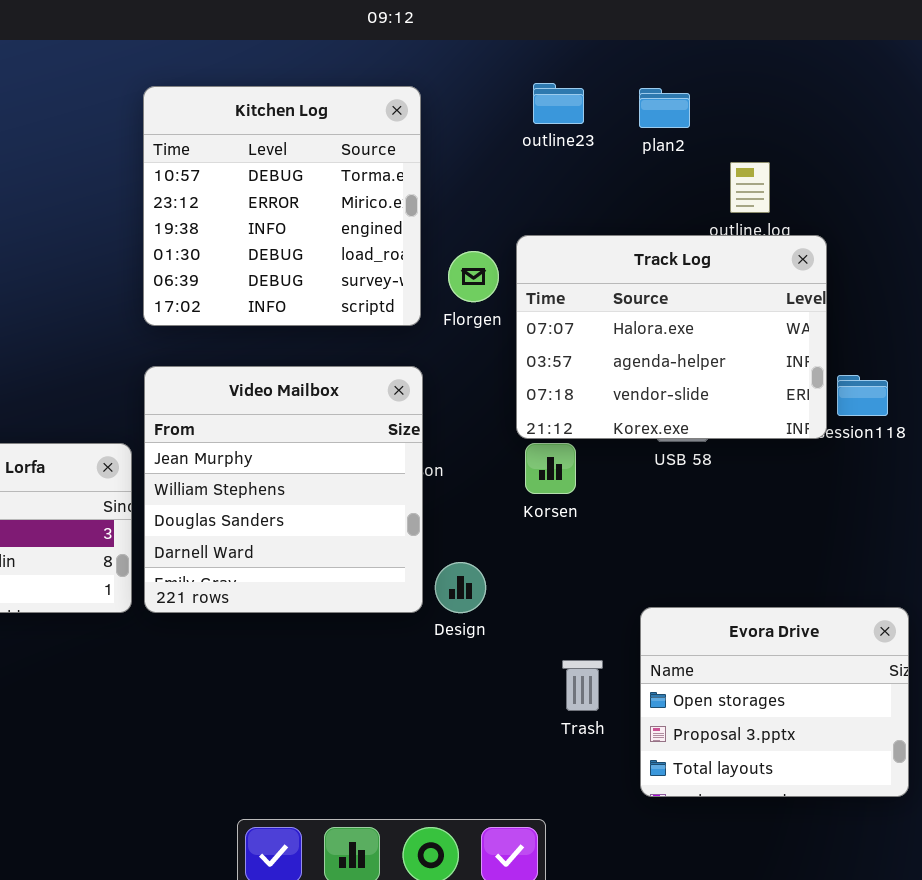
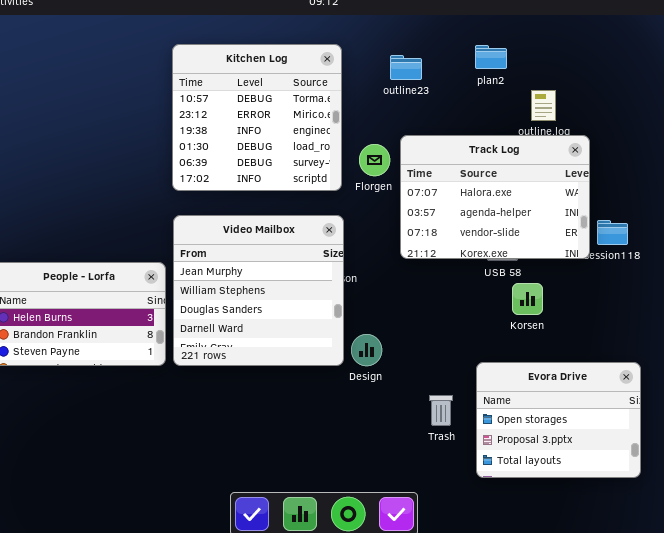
outline23: [533,83,584,124] -> [390,55,422,80], moved
Korsen: [525,443,576,494] -> [512,283,543,315], moved

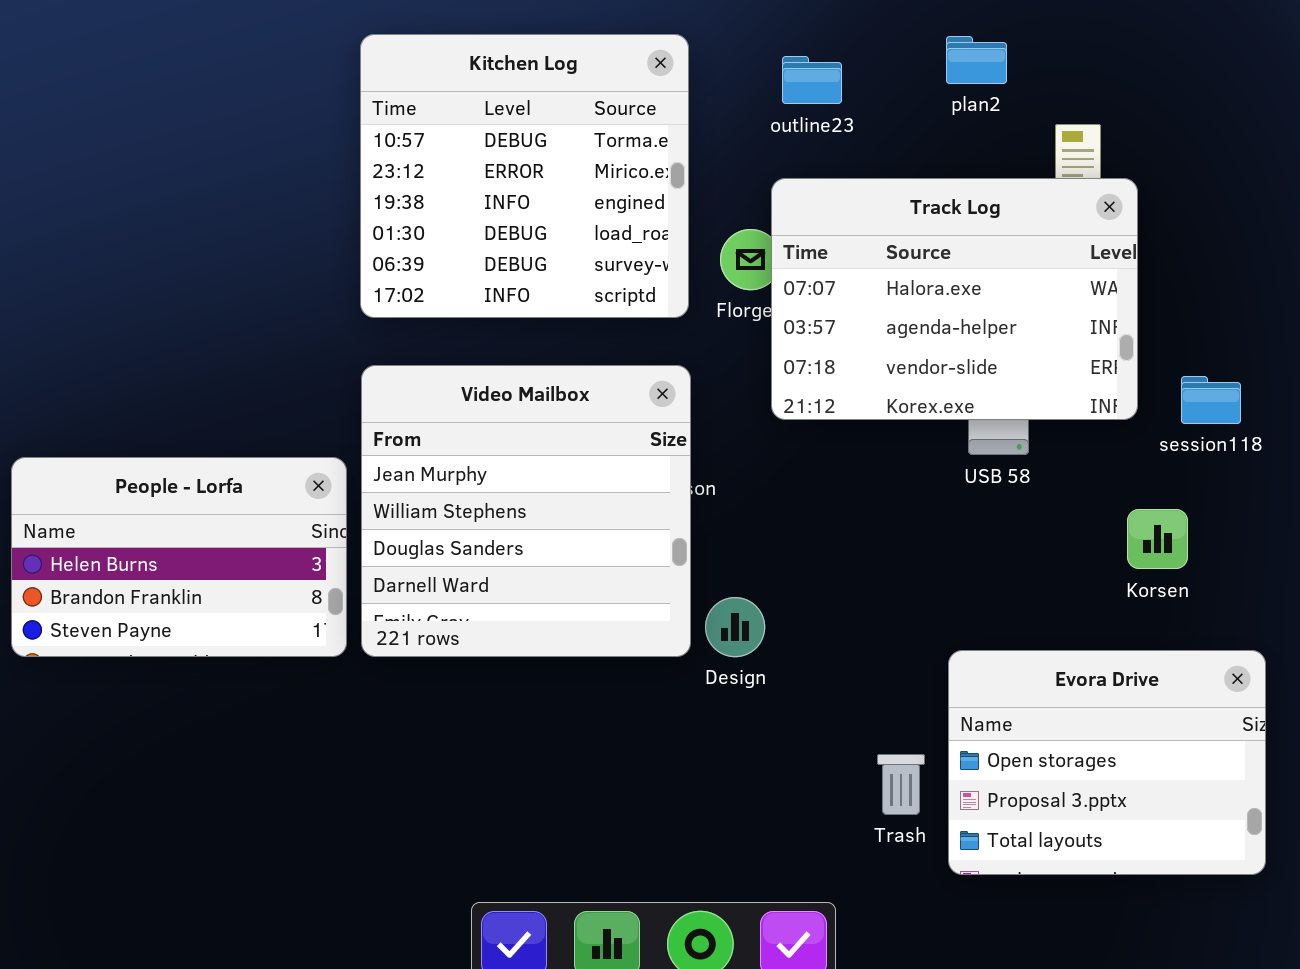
Track Log: [400,135,590,259] -> [771,178,1138,420], moved
Korsen: [512,283,543,315] -> [1127,509,1188,569], moved
Trash: [429,395,453,426] -> [877,754,925,815], moved

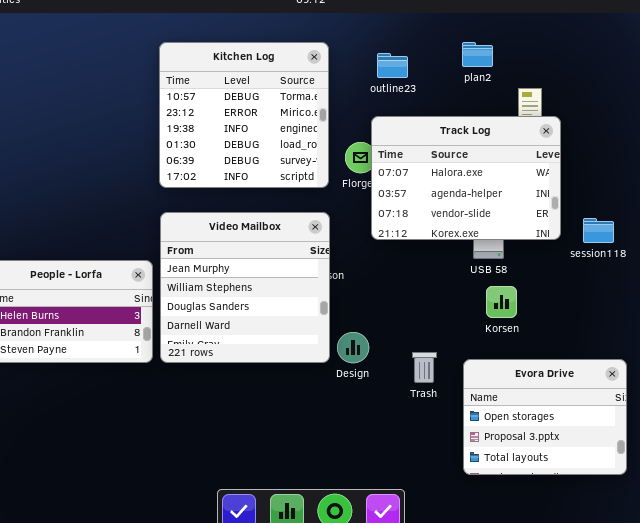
Korsen: [1127,509,1188,569] -> [486,286,517,318], moved
Trash: [877,754,925,815] -> [412,352,437,383], moved

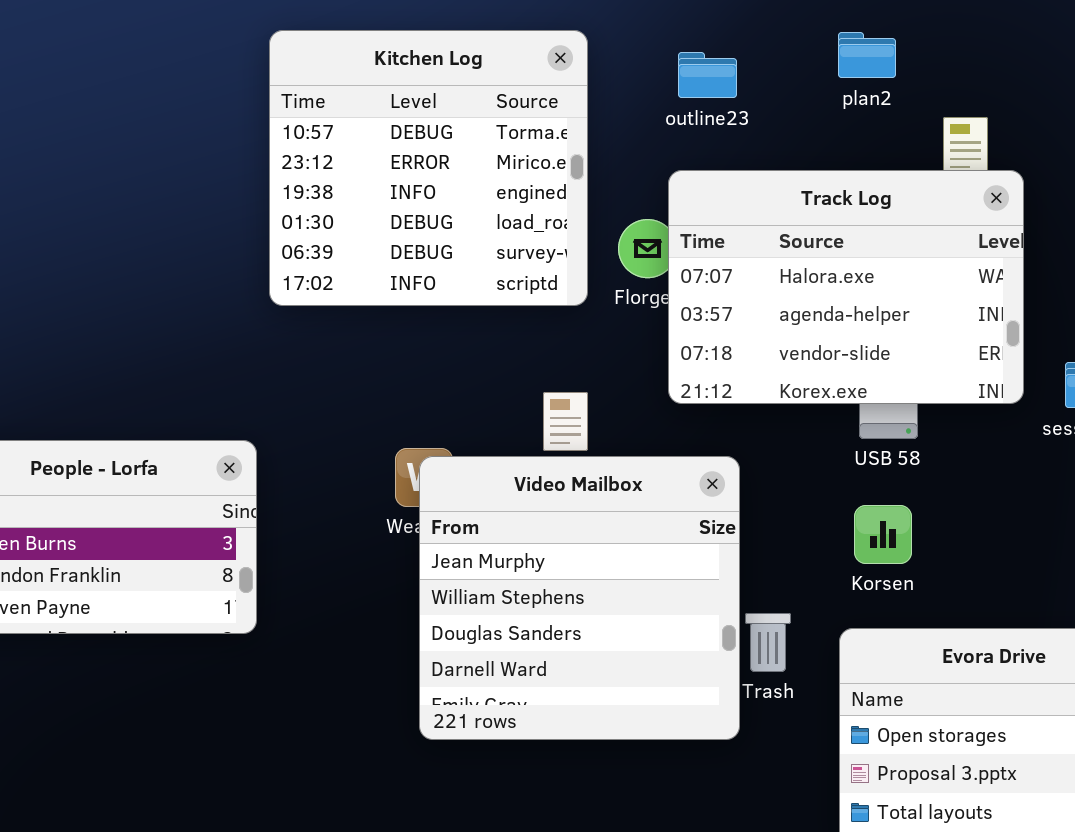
Video Mailbox: [160,212,330,363] -> [419,456,740,740], moved
Korsen: [486,286,517,318] -> [854,505,912,564], moved

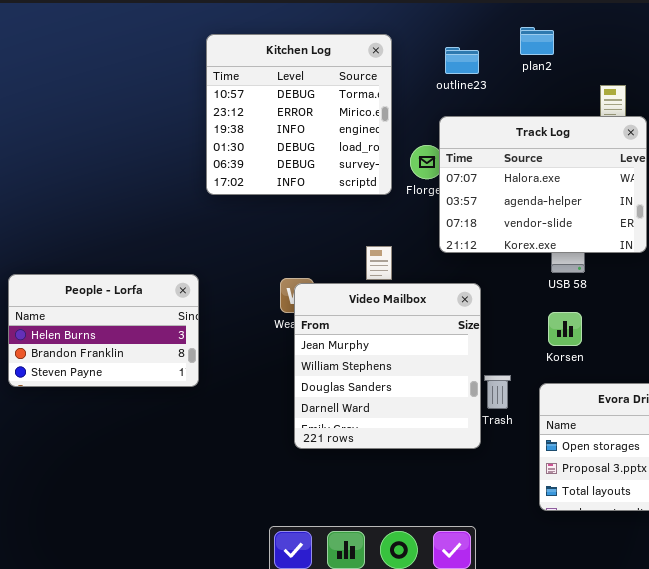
plan2: [838,32,896,78] -> [520,27,554,55], moved

